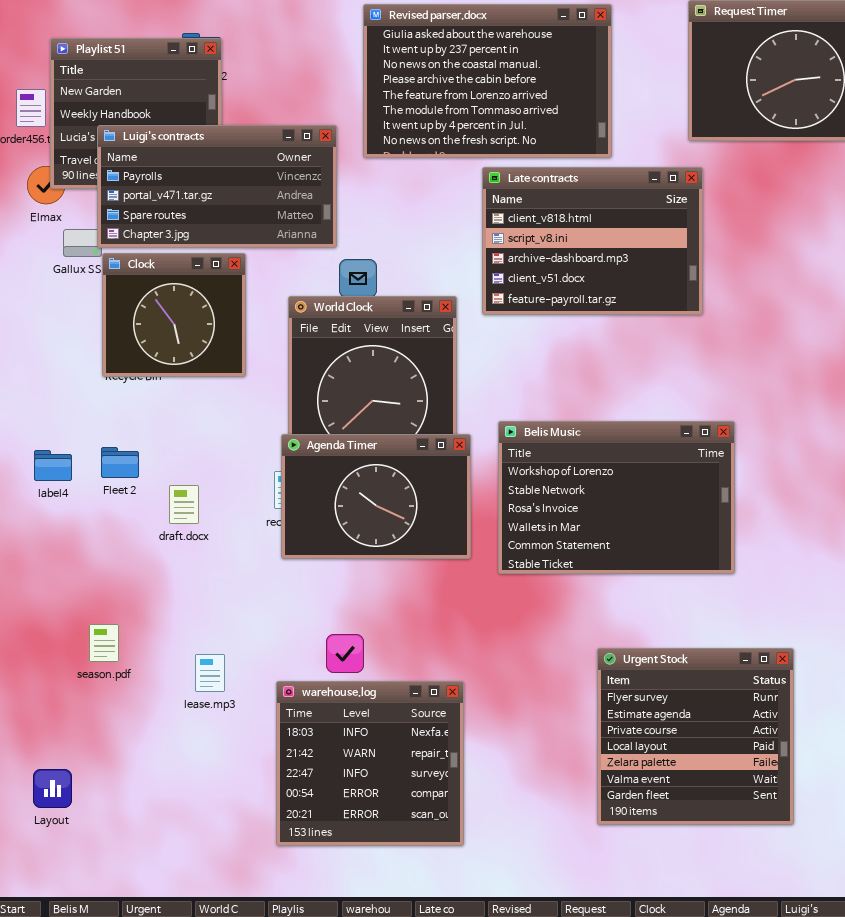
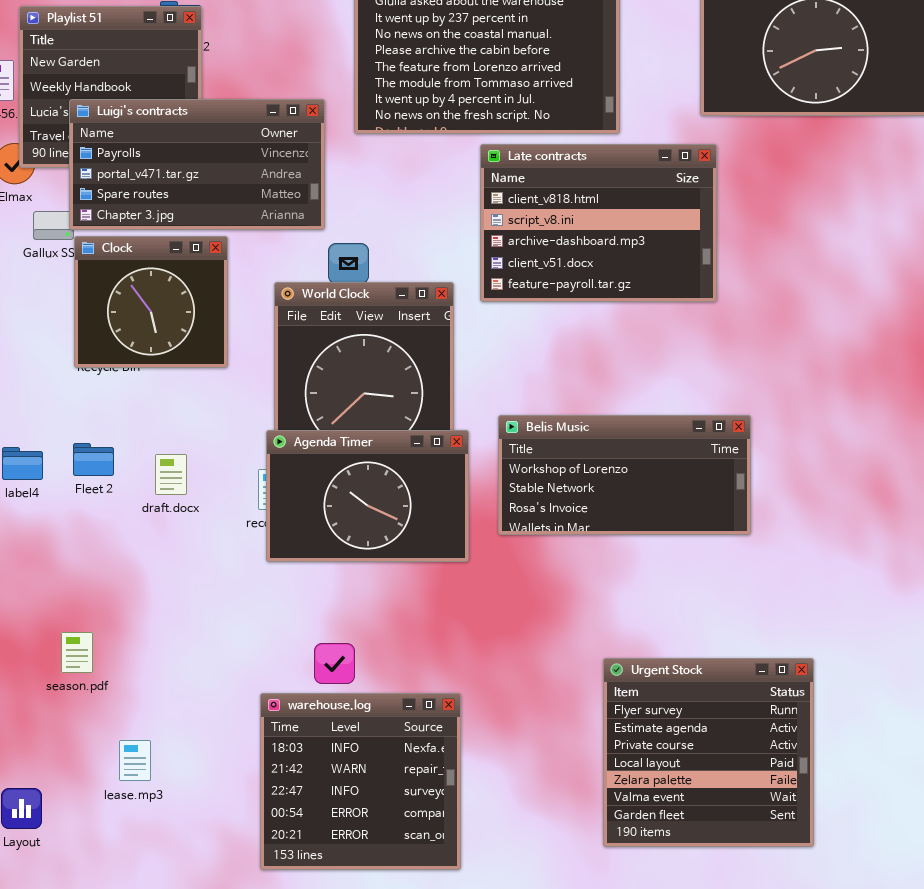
Belis Music: [498,421,735,574] -> [498,415,751,535], resized
draft.docx: [169,485,199,524] -> [155,454,187,495], moved
lease.mp3: [195,654,225,692] -> [119,740,151,781], moved

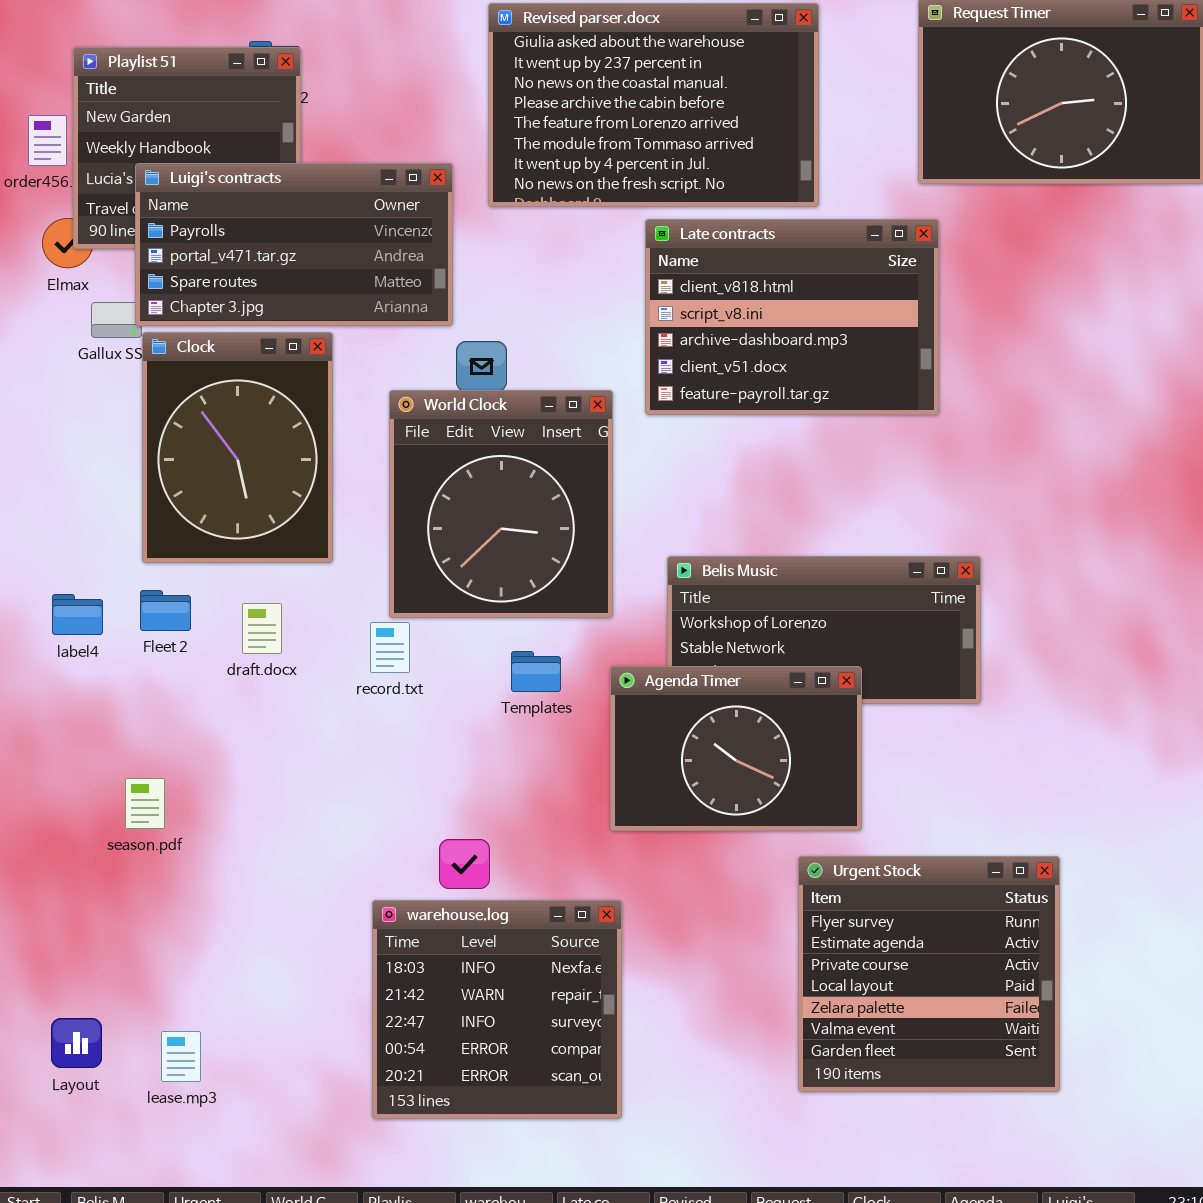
Clock: [74,236,228,368] -> [142,332,333,563], resized
Agenda Timer: [266,430,469,562] -> [610,666,862,831], moved
season.pdf: [61,632,93,673] -> [125,778,165,829], moved
lease.mp3: [119,740,151,781] -> [161,1031,201,1082], moved

